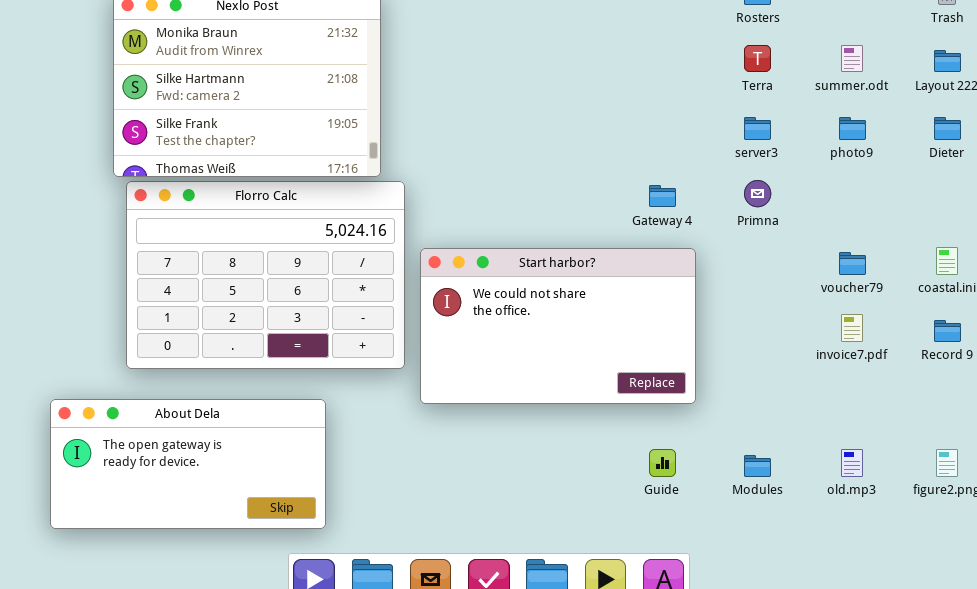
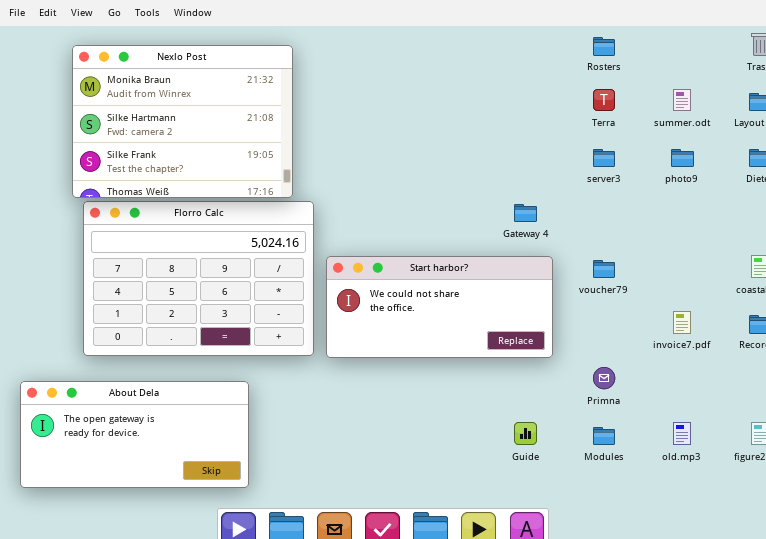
Primna: [744,180,771,207] -> [593,367,615,389], moved
Start harbor?: [420,248,696,404] -> [326,256,553,358], resized
voucher79: [839,252,866,275] -> [593,260,615,278], moved

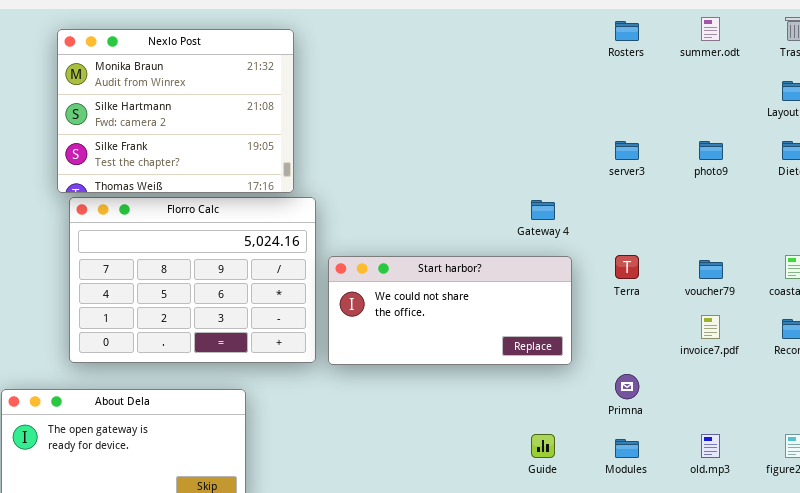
Terra: [593,89,615,111] -> [615,255,639,279], moved
summer.odt: [673,89,691,111] -> [701,17,720,41], moved
voucher79: [593,260,615,278] -> [699,260,723,279], moved

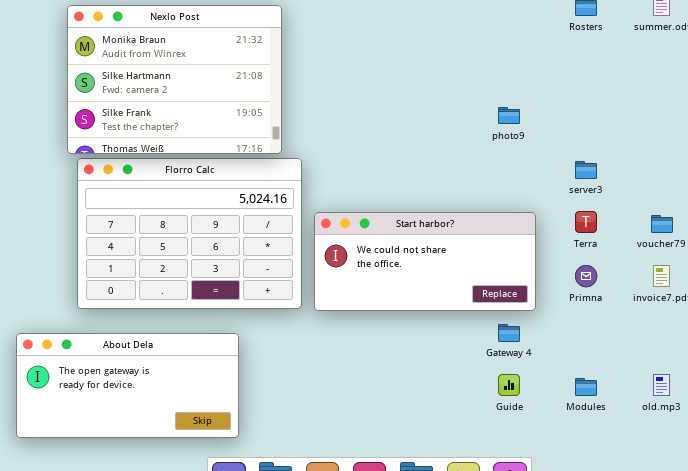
server3: [615,141,639,160] -> [575,161,597,179], moved
photo9: [699,141,723,160] -> [498,107,520,124], moved
Gateway 4: [531,200,555,220] -> [498,324,520,342], moved
Primna: [615,374,639,399] -> [575,265,597,287], moved

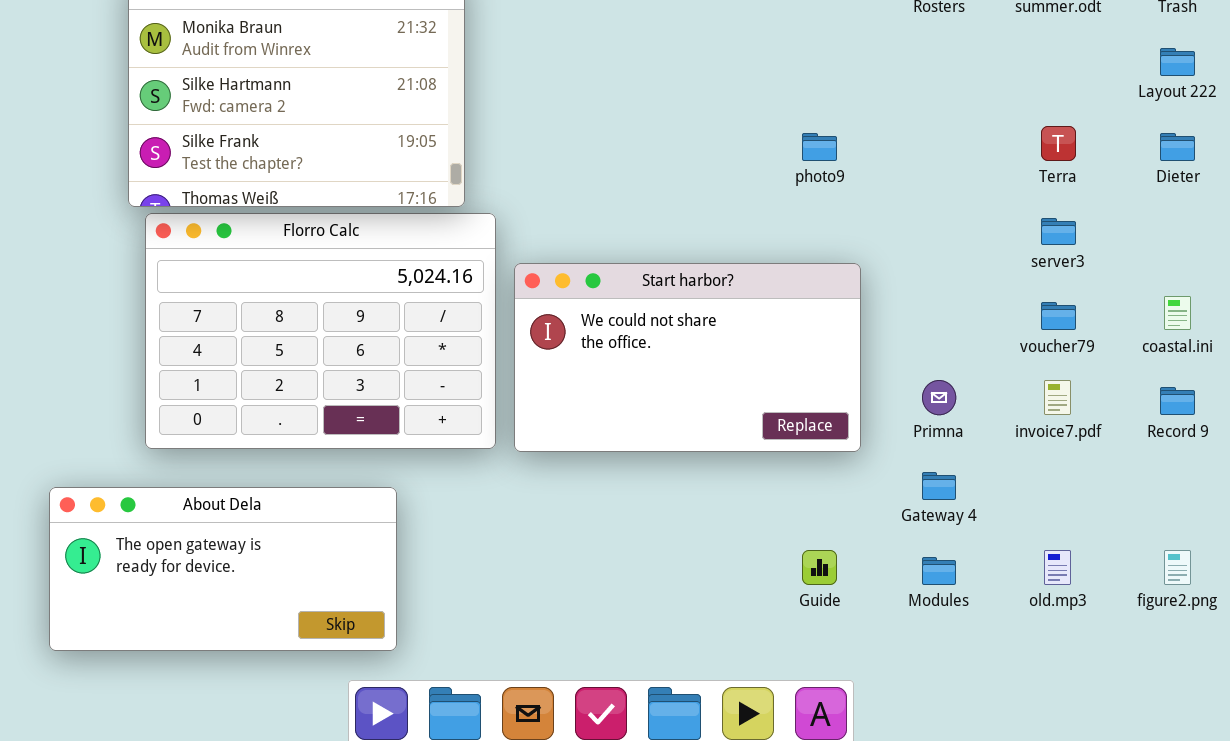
server3: [575,161,597,179] -> [1041,218,1076,245], moved
Terra: [575,211,597,233] -> [1041,126,1076,161], moved
Start harbor?: [314,212,536,311] -> [514,263,861,452], resized
Gateway 4: [498,324,520,342] -> [922,472,956,500], moved

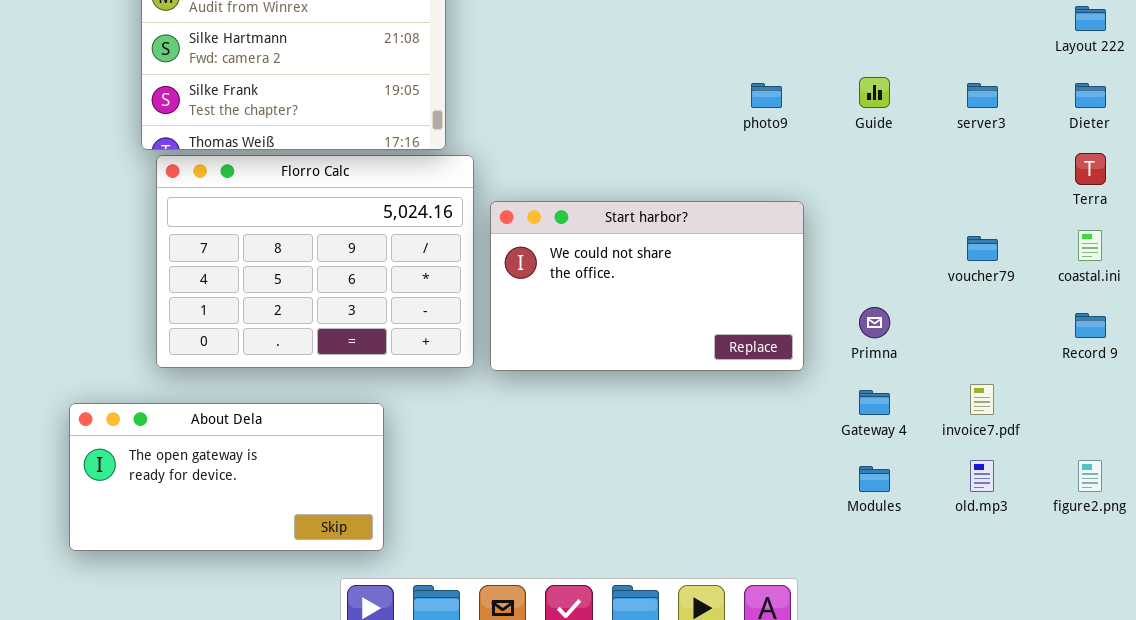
Terra: [1041,126,1076,161] -> [1075,153,1106,185], moved
server3: [1041,218,1076,245] -> [967,83,998,108], moved
invoice7.pdf: [1044,380,1071,415] -> [970,384,994,415], moved
Guide: [802,550,837,585] -> [859,77,890,108], moved

